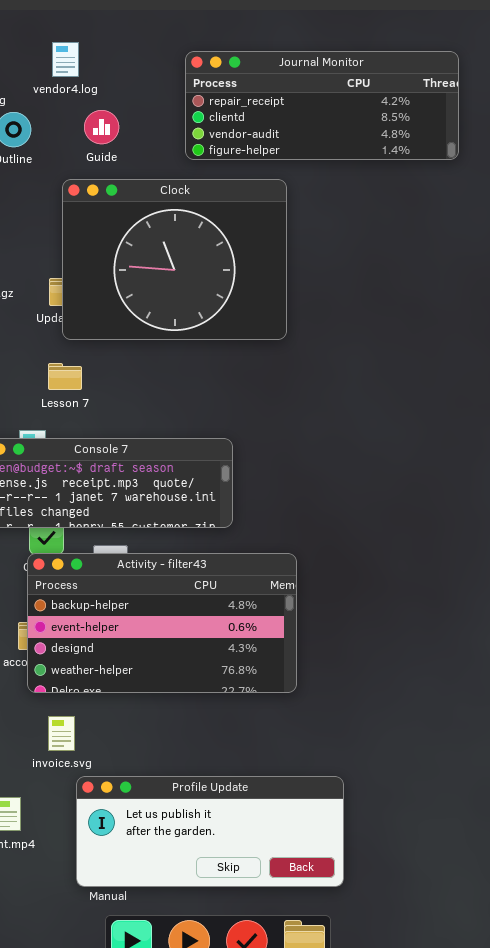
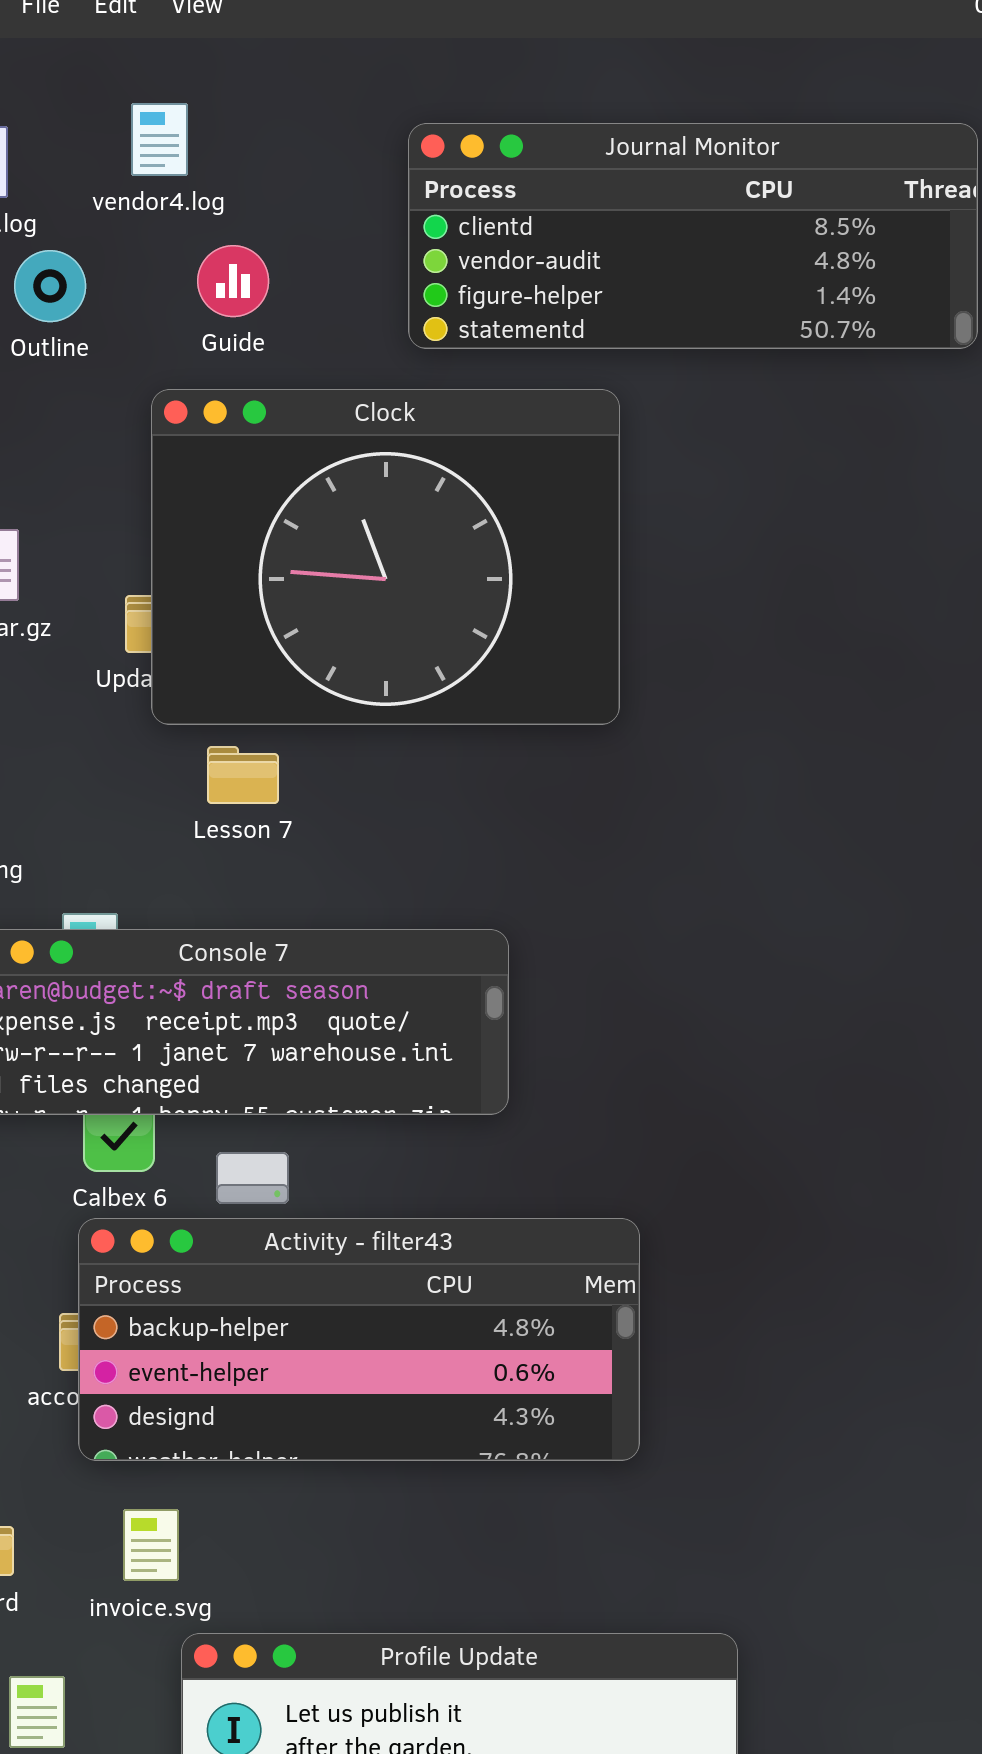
Journal Monitor: [185,51,459,160] -> [408,123,978,349], scrolled down 1 row
Lesson 7: [48,363,82,390] -> [207,746,279,804], moved
Activity - filter43: [27,553,297,693] -> [78,1218,640,1461], resized

